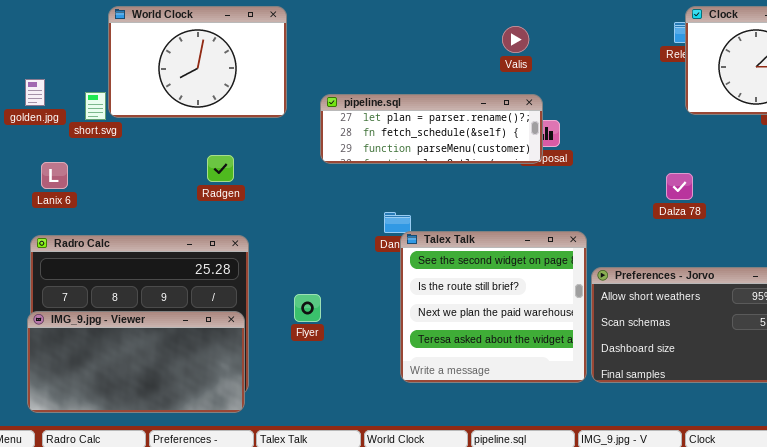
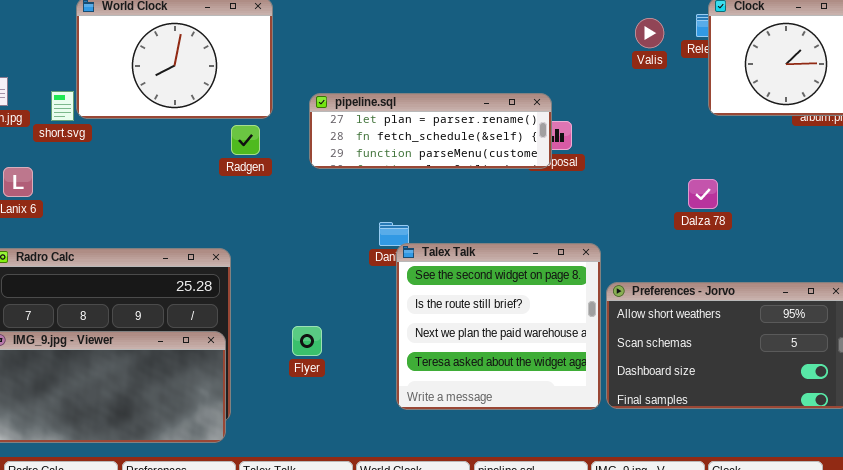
Valis: [502,26,529,53] -> [635,18,664,48], moved
Radgen: [207,155,234,182] -> [231,125,260,155], moved
Flyer: [294,294,321,322] -> [292,326,322,356], moved

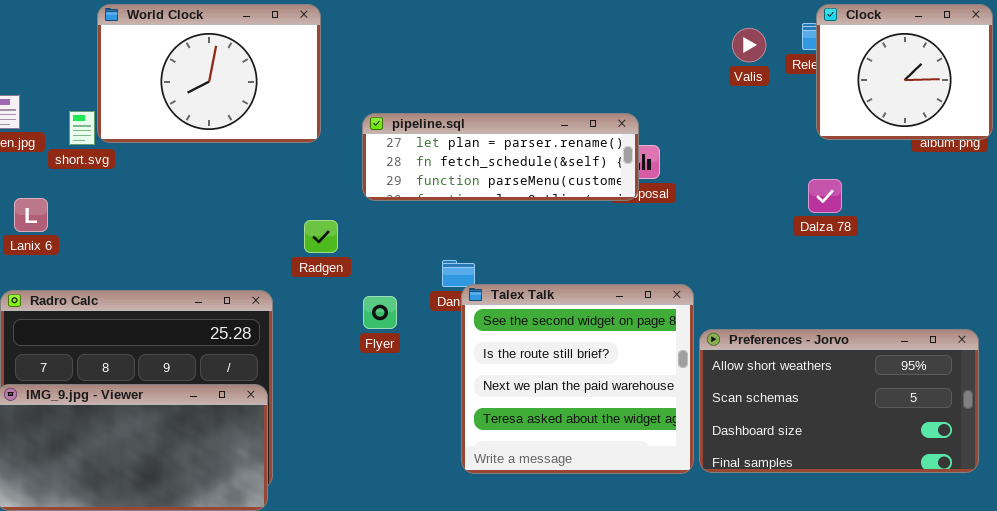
Radgen: [231,125,260,155] -> [304,220,338,253], moved
Dalza 78: [688,179,718,209] -> [808,179,842,213], moved
Flyer: [292,326,322,356] -> [363,296,397,329], moved

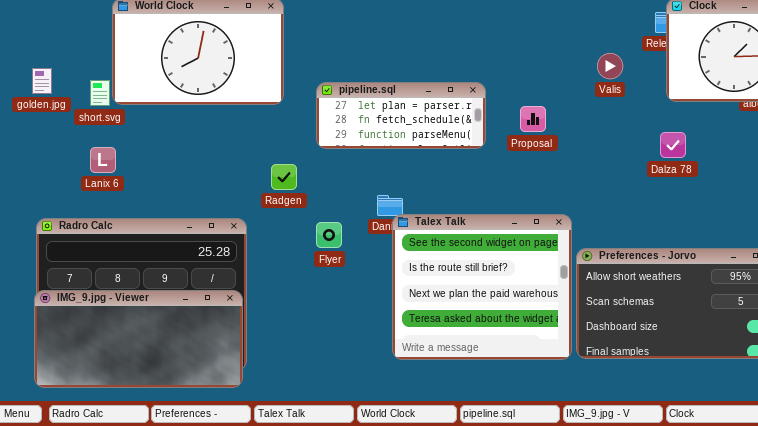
Valis: [732,28,766,62] -> [597,53,623,79], moved
pipeline.sql: [362,113,639,201] -> [316,82,486,149], resized
Lanix 6: [14,198,48,232] -> [90,147,116,173], moved

